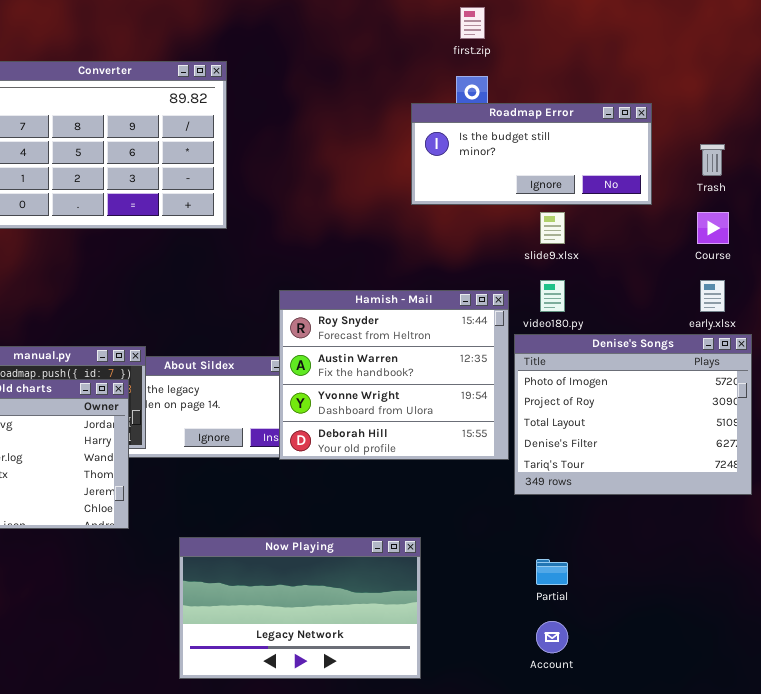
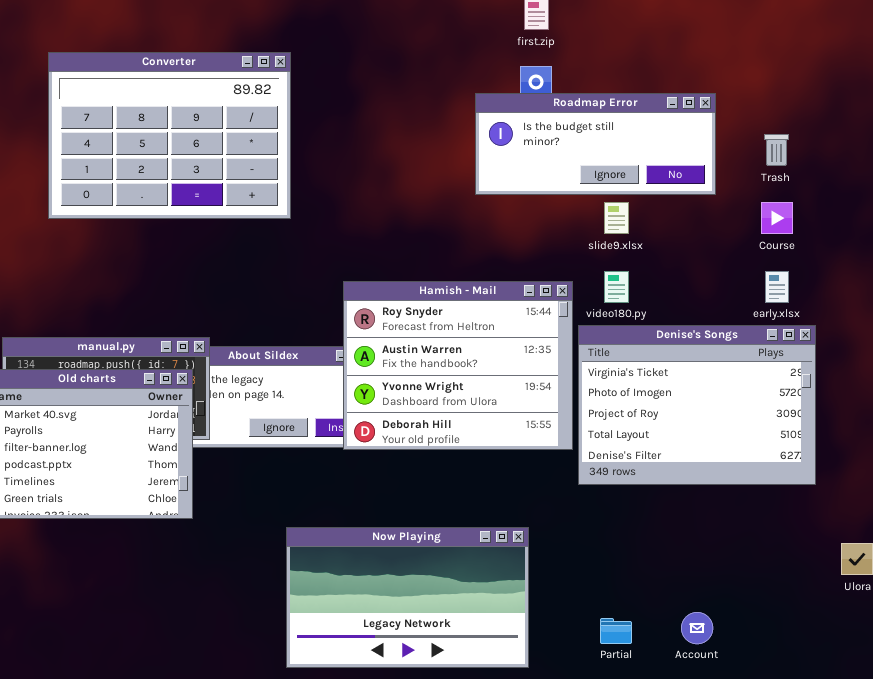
Denise's Songs: [514,334,752,495] -> [578,325,816,485], scrolled up 1 row
Now Playing: [179,537,421,679] -> [286,527,529,668], moved
Partial: [536,559,568,585] -> [600,618,632,644], moved
Account: [536,621,568,653] -> [681,612,713,644], moved

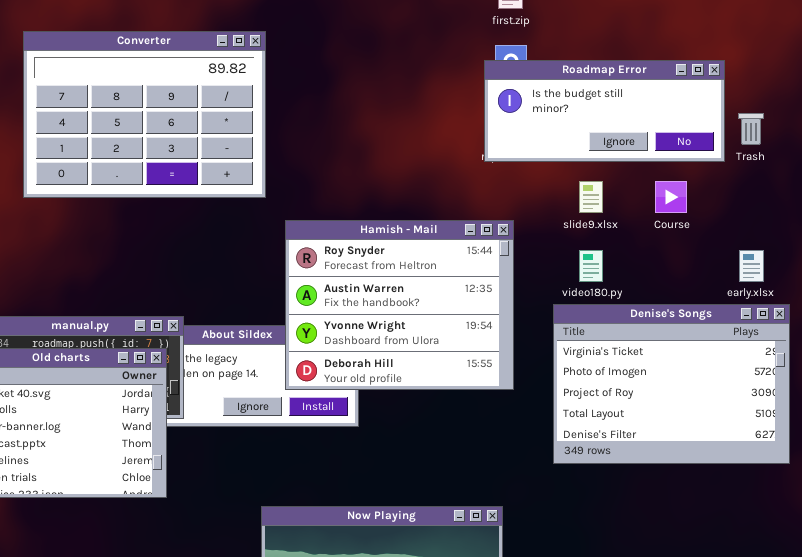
Roadmap Error: [475,93,716,195] -> [484,60,725,162], moved
Course: [761,202,793,234] -> [655,181,687,213], moved
Hamish - Mail: [343,281,573,450] -> [285,220,514,390], moved

